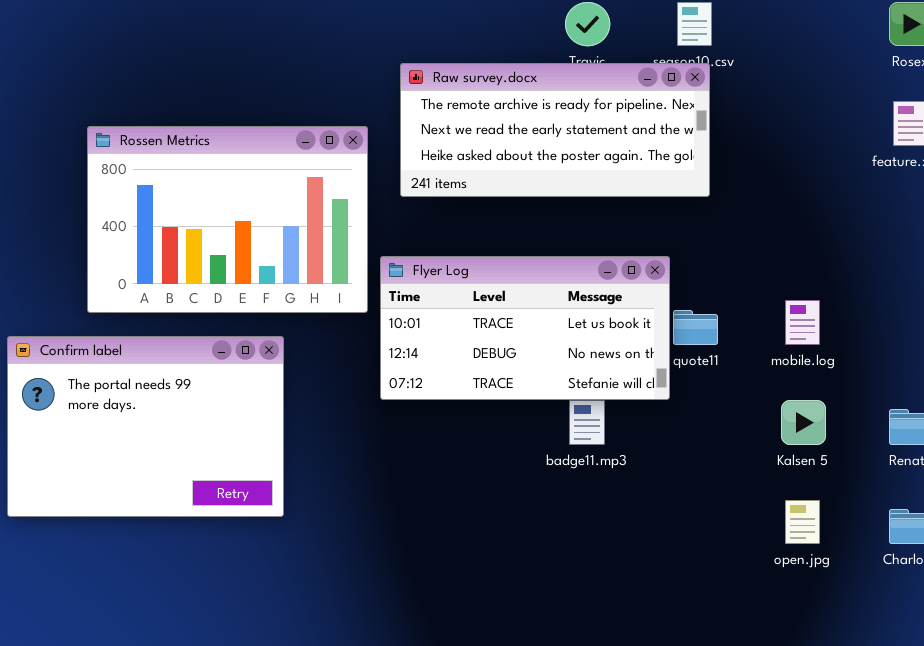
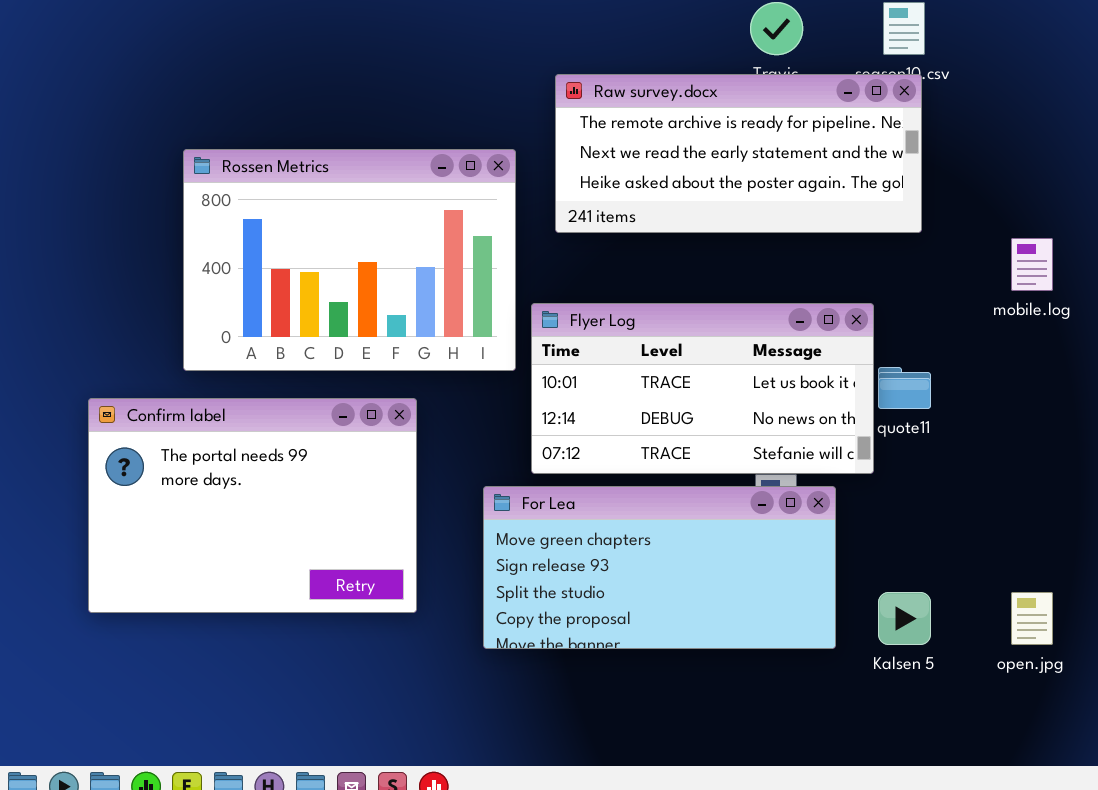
mobile.log: [785,300,820,345] -> [1011,238,1053,291], moved
Kalsen 5: [781,400,826,445] -> [878,592,931,645], moved
For Lea: none -> [483,486,836,649], opened

